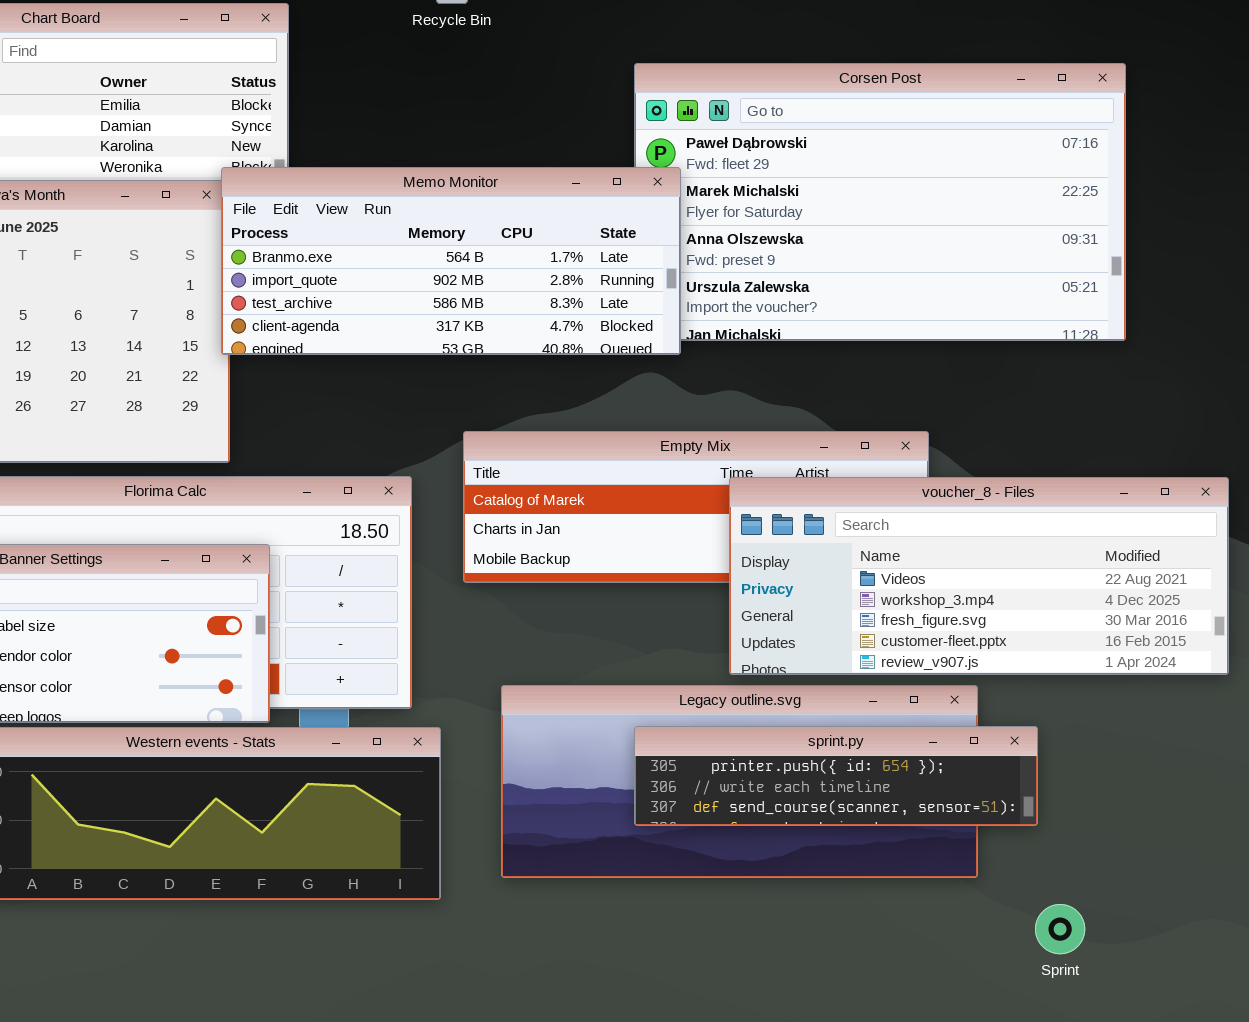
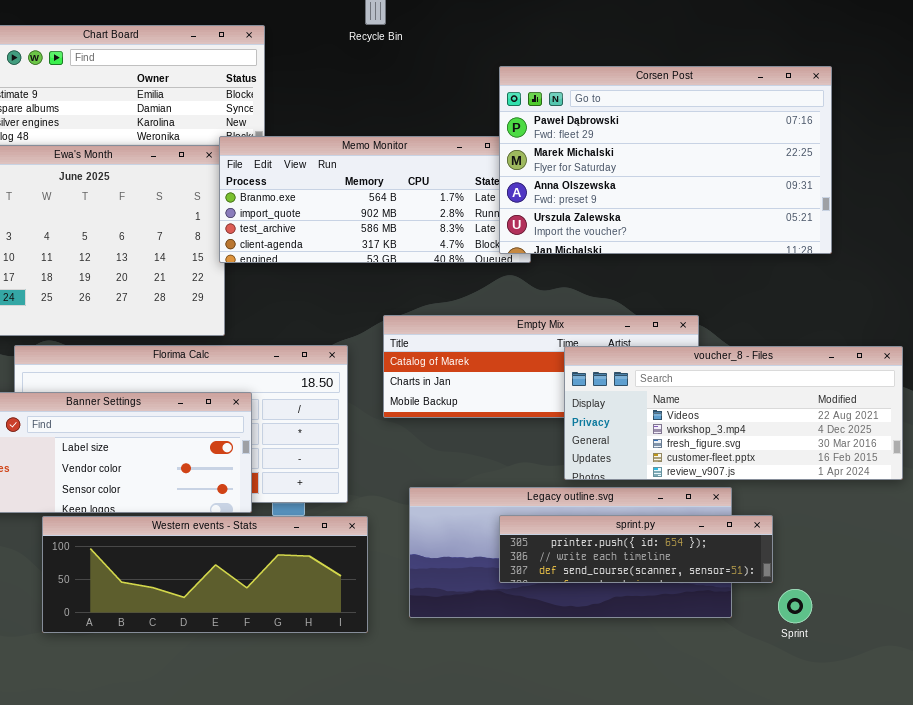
Corsen Post: [634,63,1126,341] -> [499,66,832,254], raised
Sprint: [1035,904,1085,954] -> [778,589,812,623], moved

